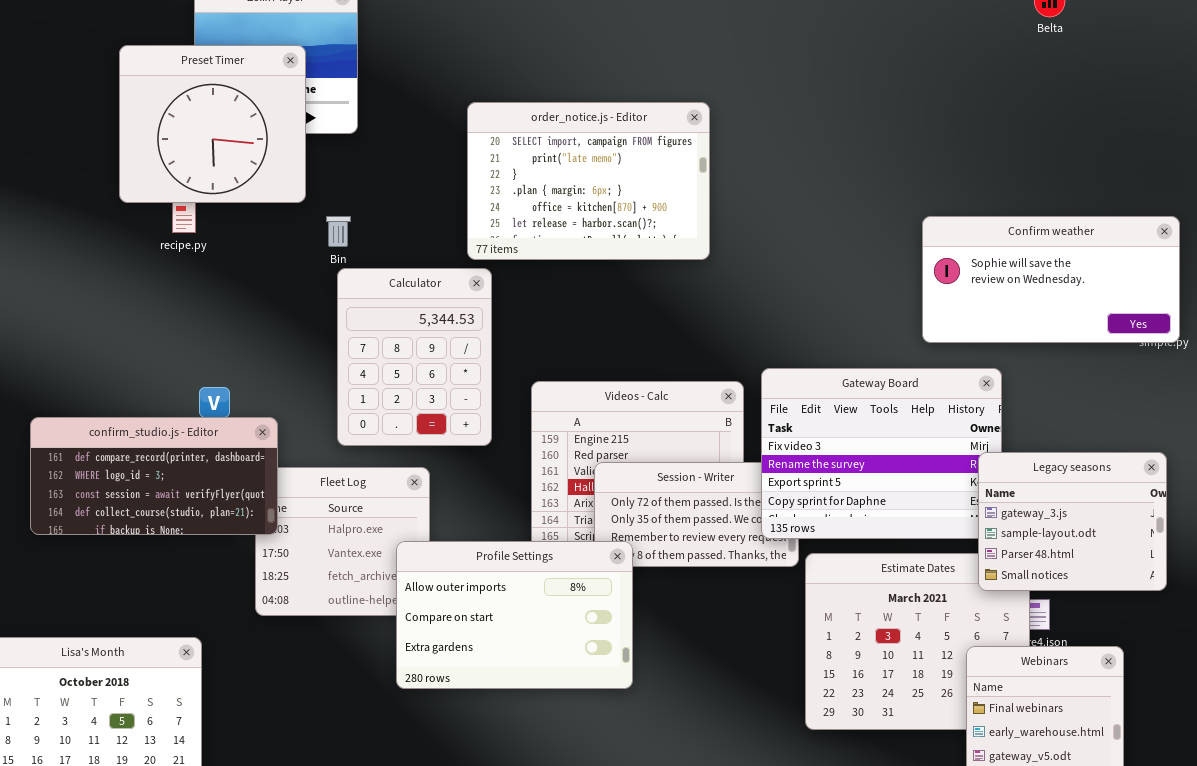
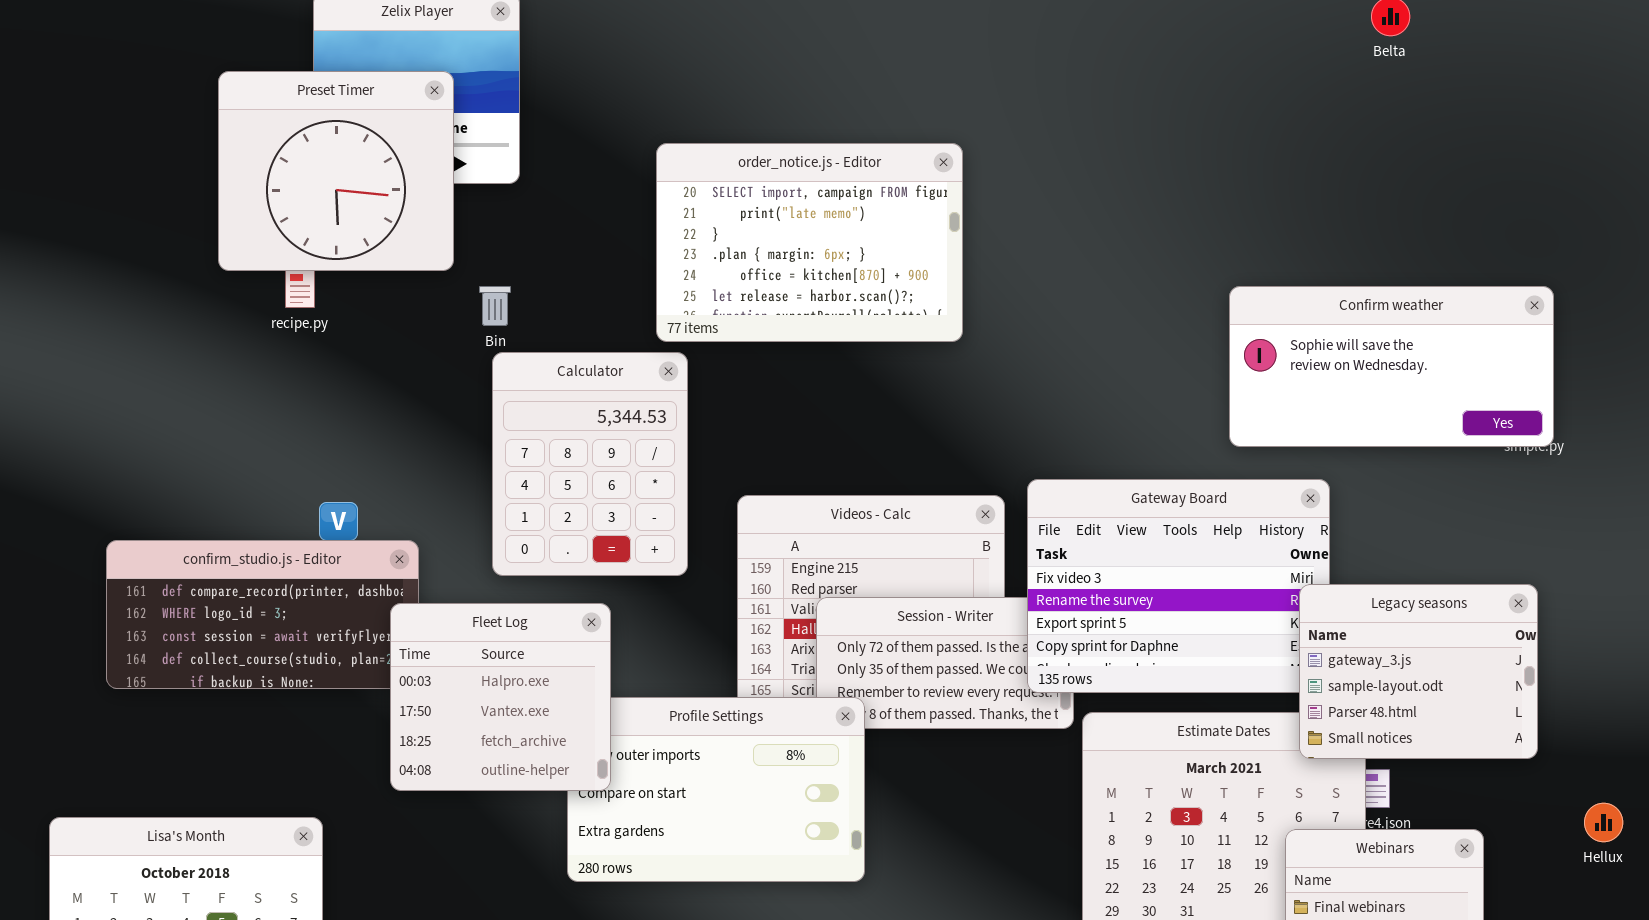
Fleet Log: [255,467,430,616] -> [390,603,611,791], raised

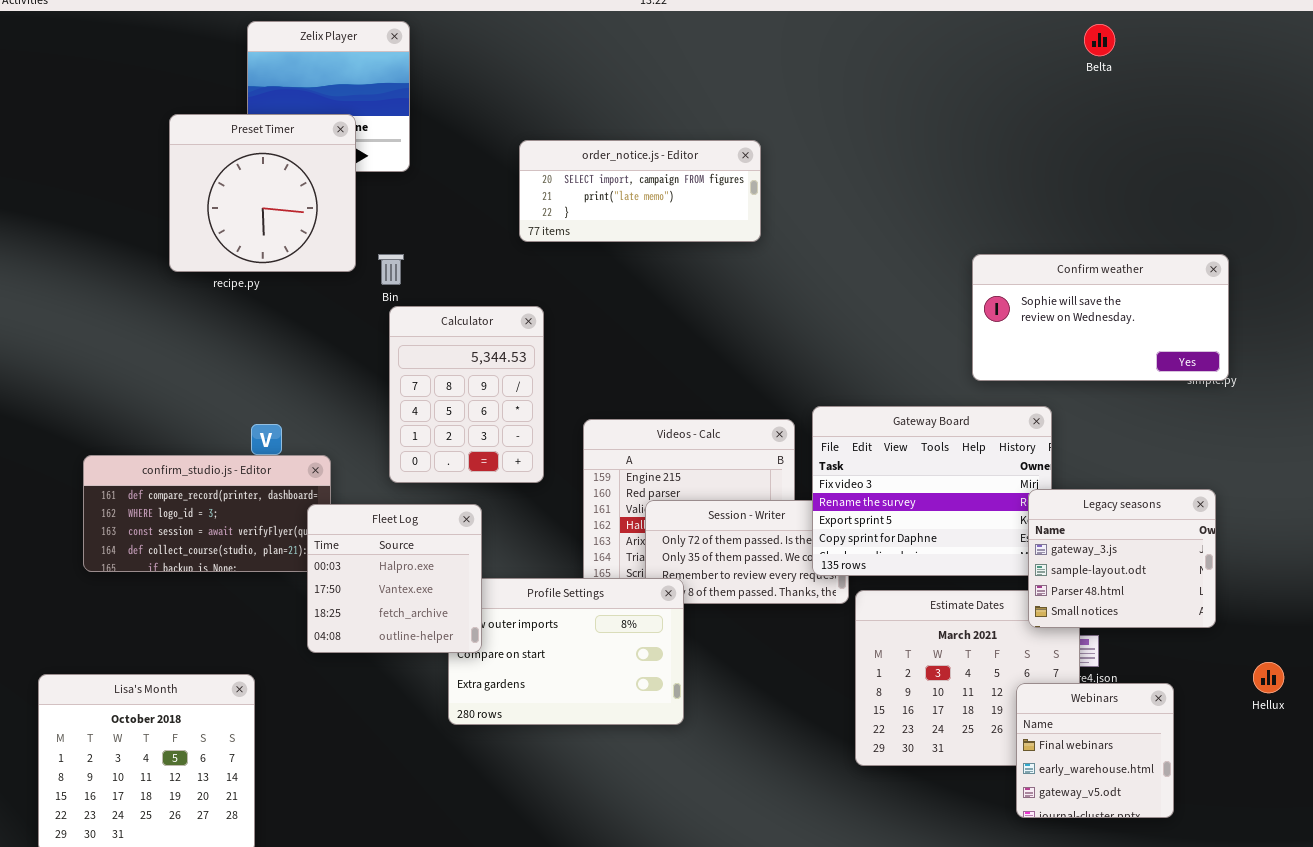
Preset Timer: [218,71,454,271] -> [169,114,356,272], moved
order_notice.js - Editor: [656,143,963,342] -> [519,140,761,242], resized

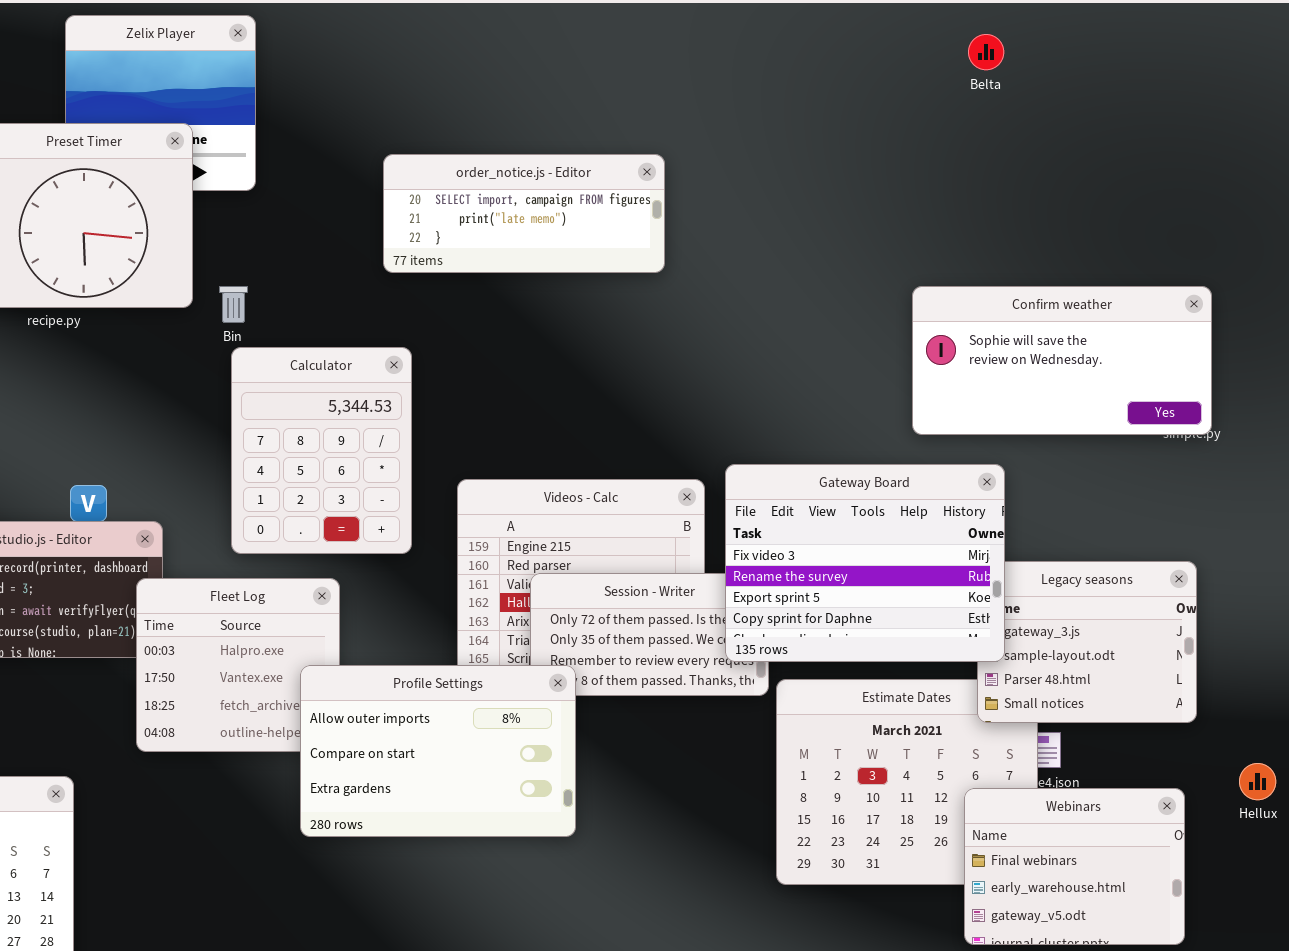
Belta: [1084,24,1115,56] -> [968,34,1004,70], moved
Gateway Board: [812,406,1052,576] -> [725,464,1005,662], raised
Profile Settings: [448,578,684,725] -> [300,665,576,837], raised
Webinars: [1016,683,1174,818] -> [964,788,1185,945], resized

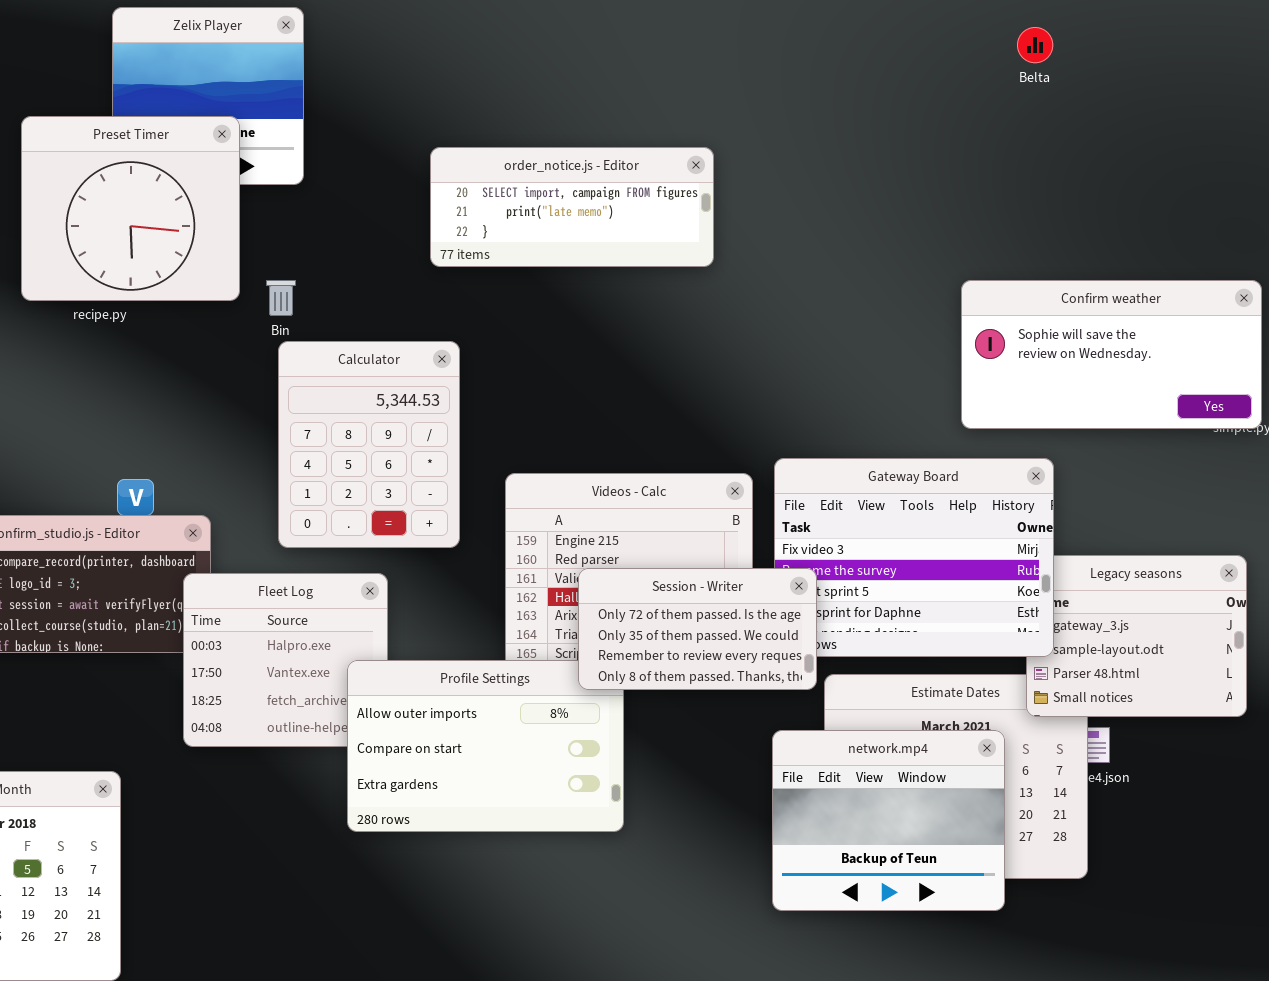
Session - Writer: [530,573,769,696] -> [578,568,817,690], raised
network.mp4: none -> [772,730,1005,911], opened
Webinars: [964,788,1185,945] -> none, closed

